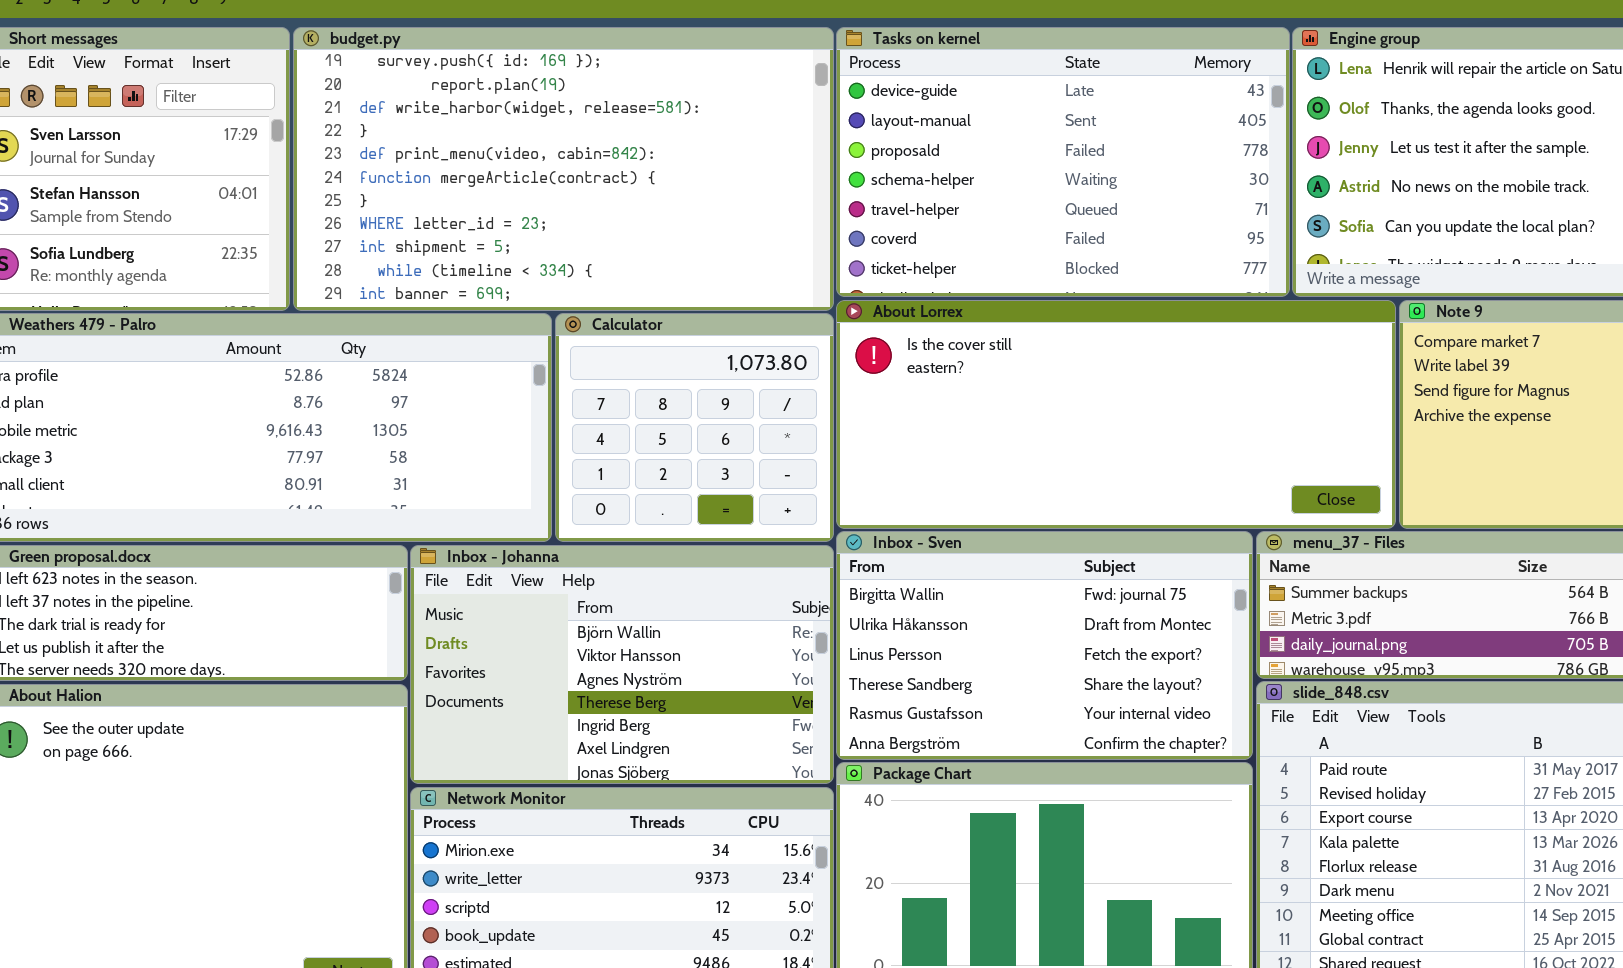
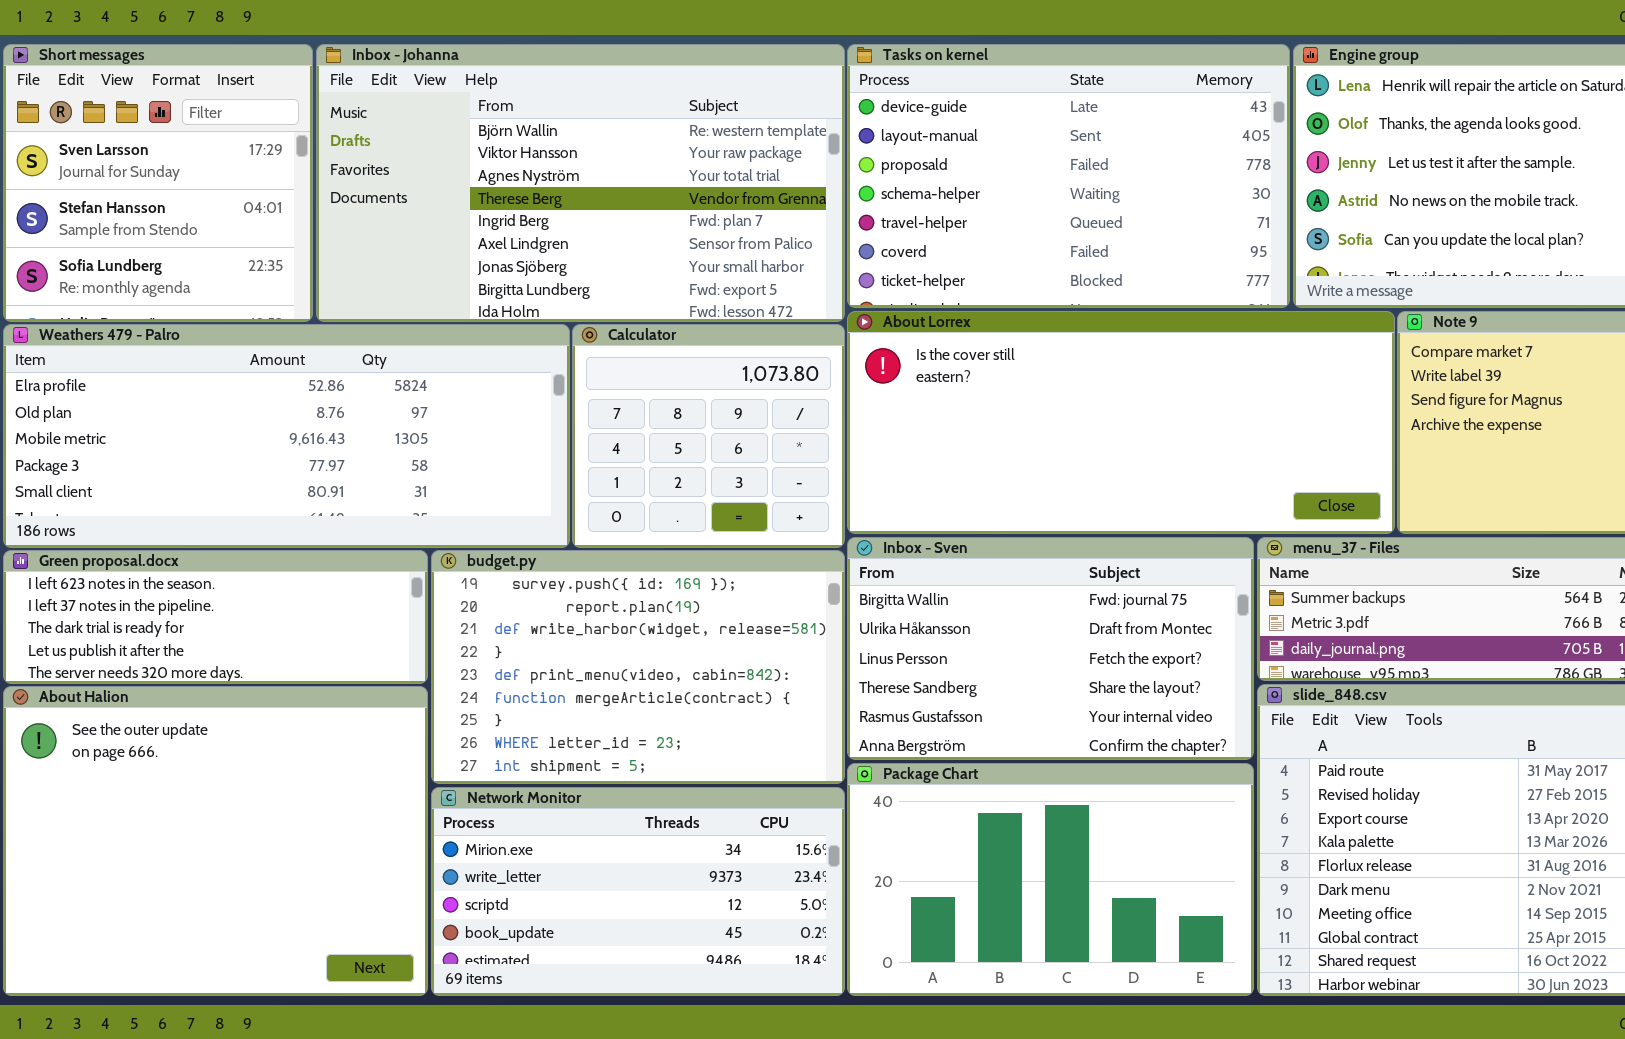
budget.py: [293,27,834,311] -> [431,550,845,784], moved, resized
Inbox - Johanna: [410,545,834,784] -> [316,44,845,322], moved, resized

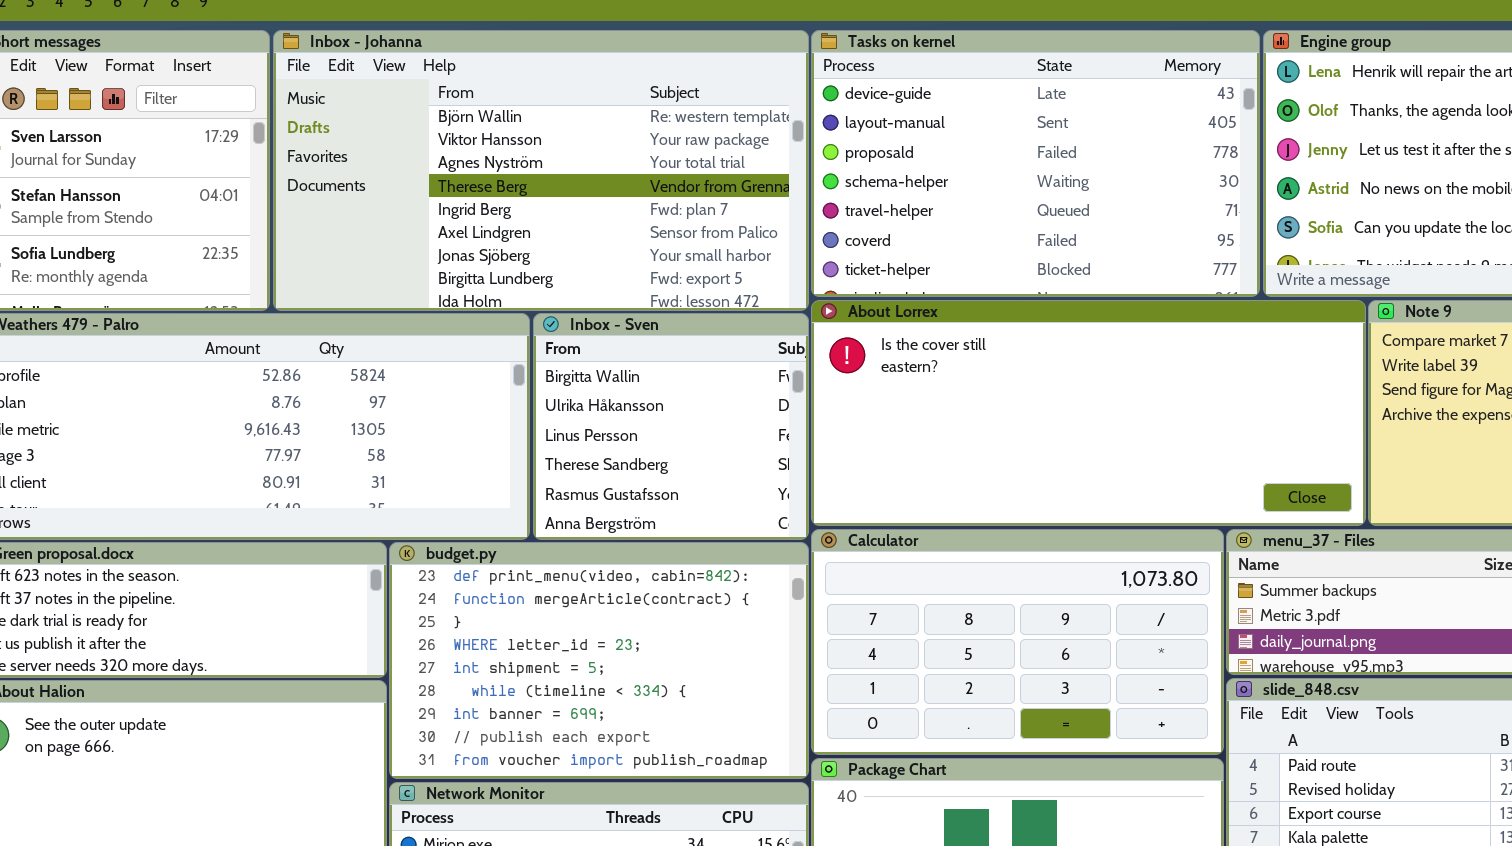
Calculator: [572,324,845,548] -> [811,529,1224,755], moved, resized
Inbox - Sven: [847,537,1254,760] -> [533,313,809,540], moved, resized
budget.py: [431,550,845,784] -> [389,542,809,779], scrolled down 4 rows

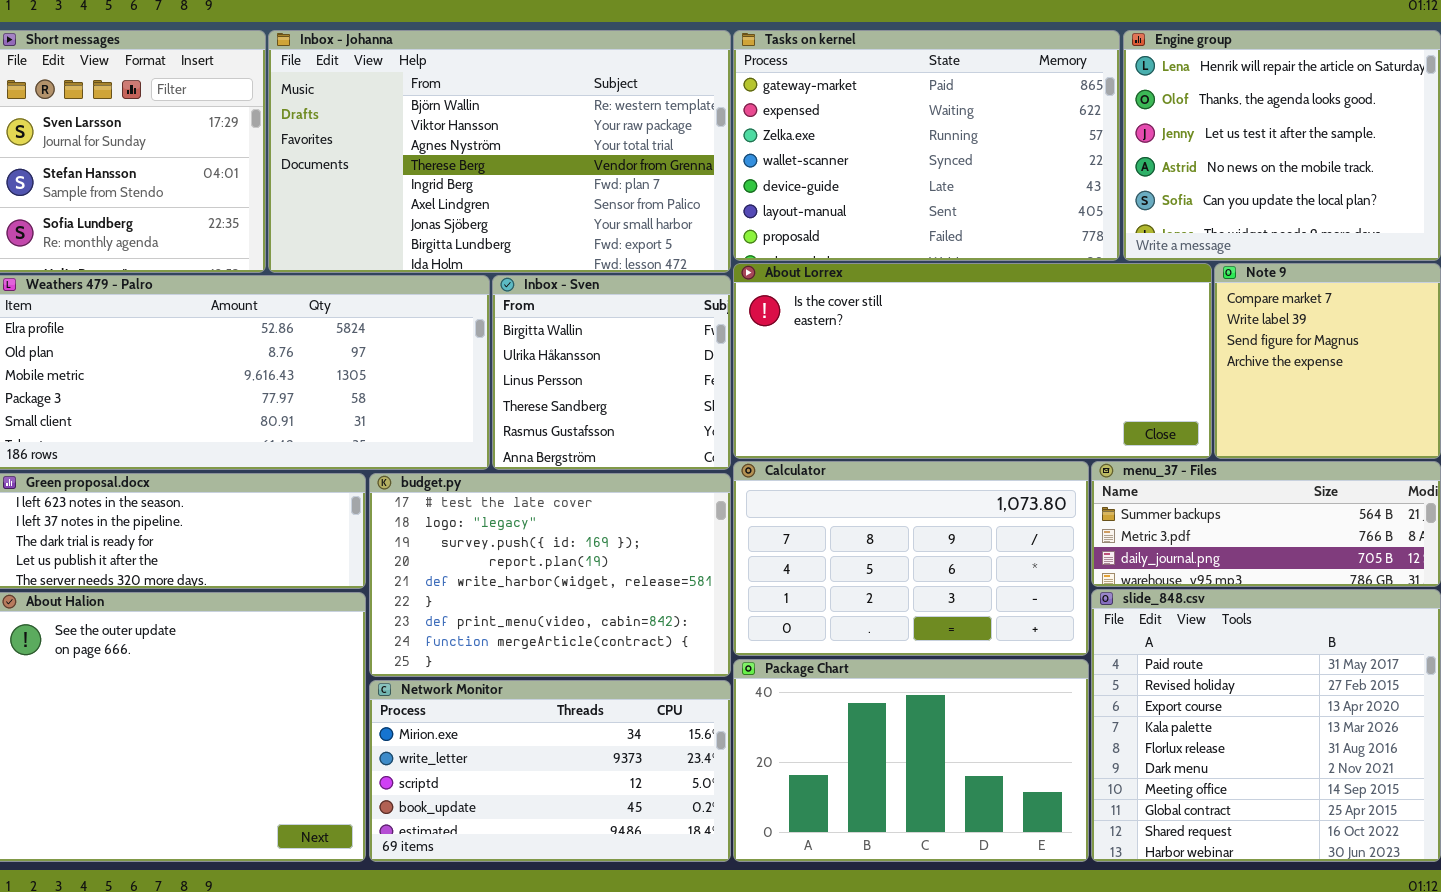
Tasks on kernel: [811,30,1260,297] -> [733,30,1120,261], scrolled up 4 rows
budget.py: [389,542,809,779] -> [369,473,731,677], scrolled up 6 rows

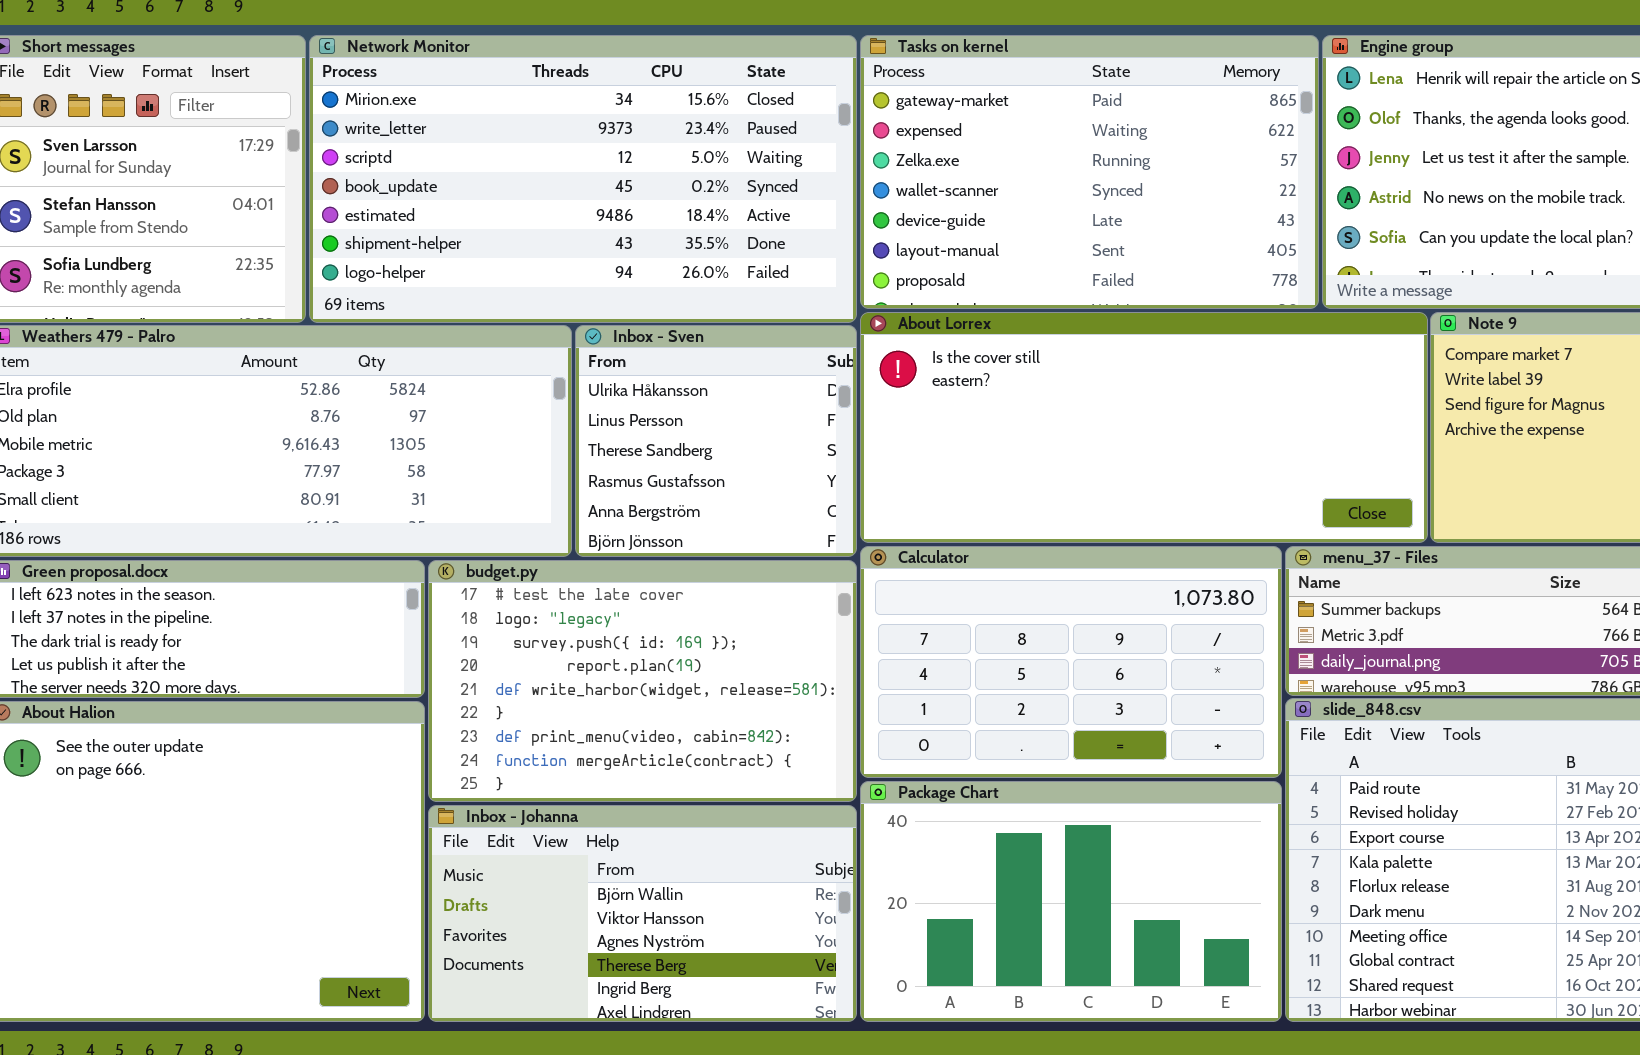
Inbox - Johanna: [268,30,731,273] -> [428,805,857,1022], moved, resized
Inbox - Sven: [492,275,731,470] -> [575,325,857,557], scrolled down 1 row
Network Monitor: [369,680,731,862] -> [309,35,857,323], moved, resized

